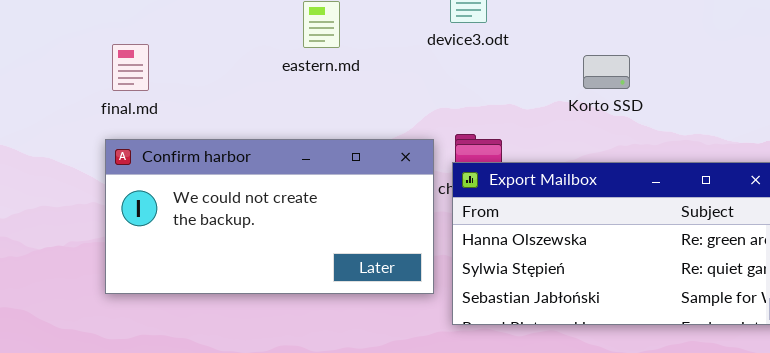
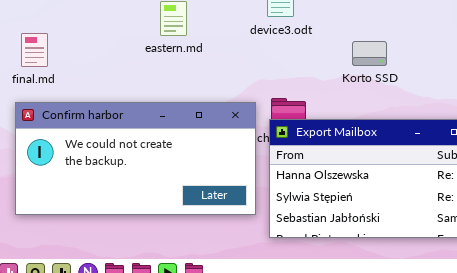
Korto SSD: [583,55,630,89] -> [352,41,387,66], moved

